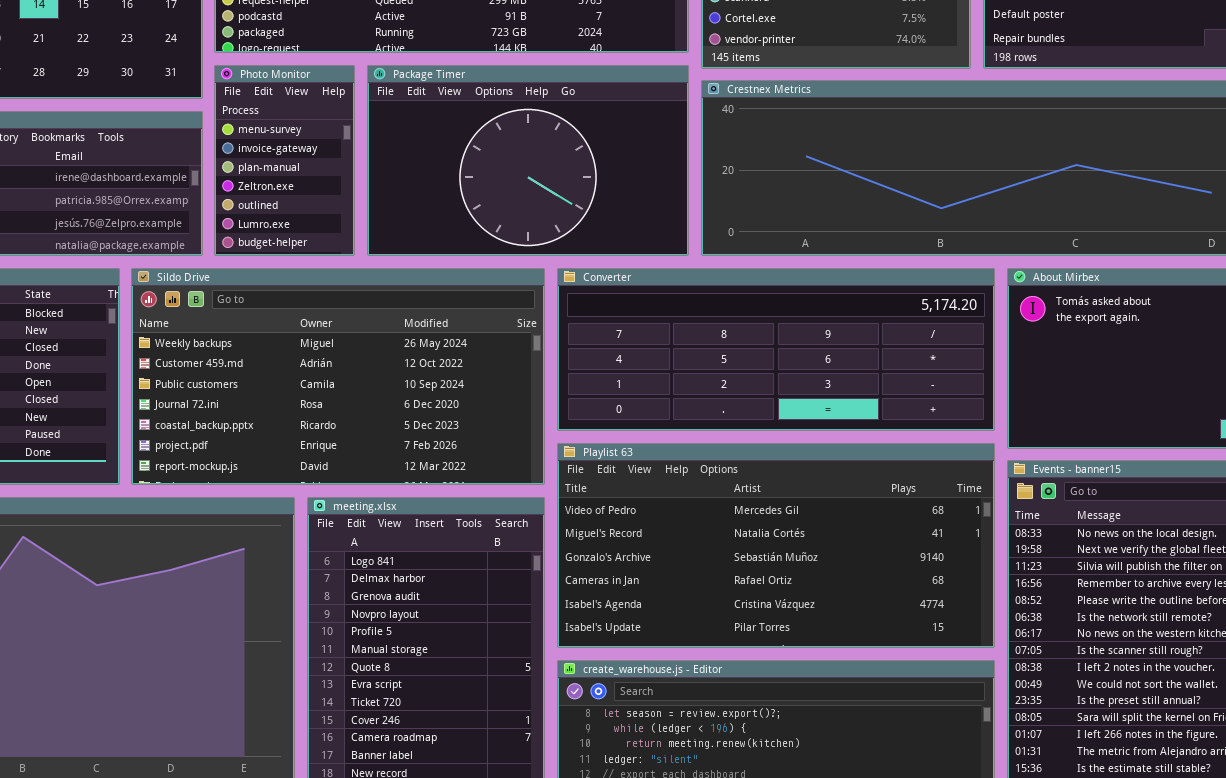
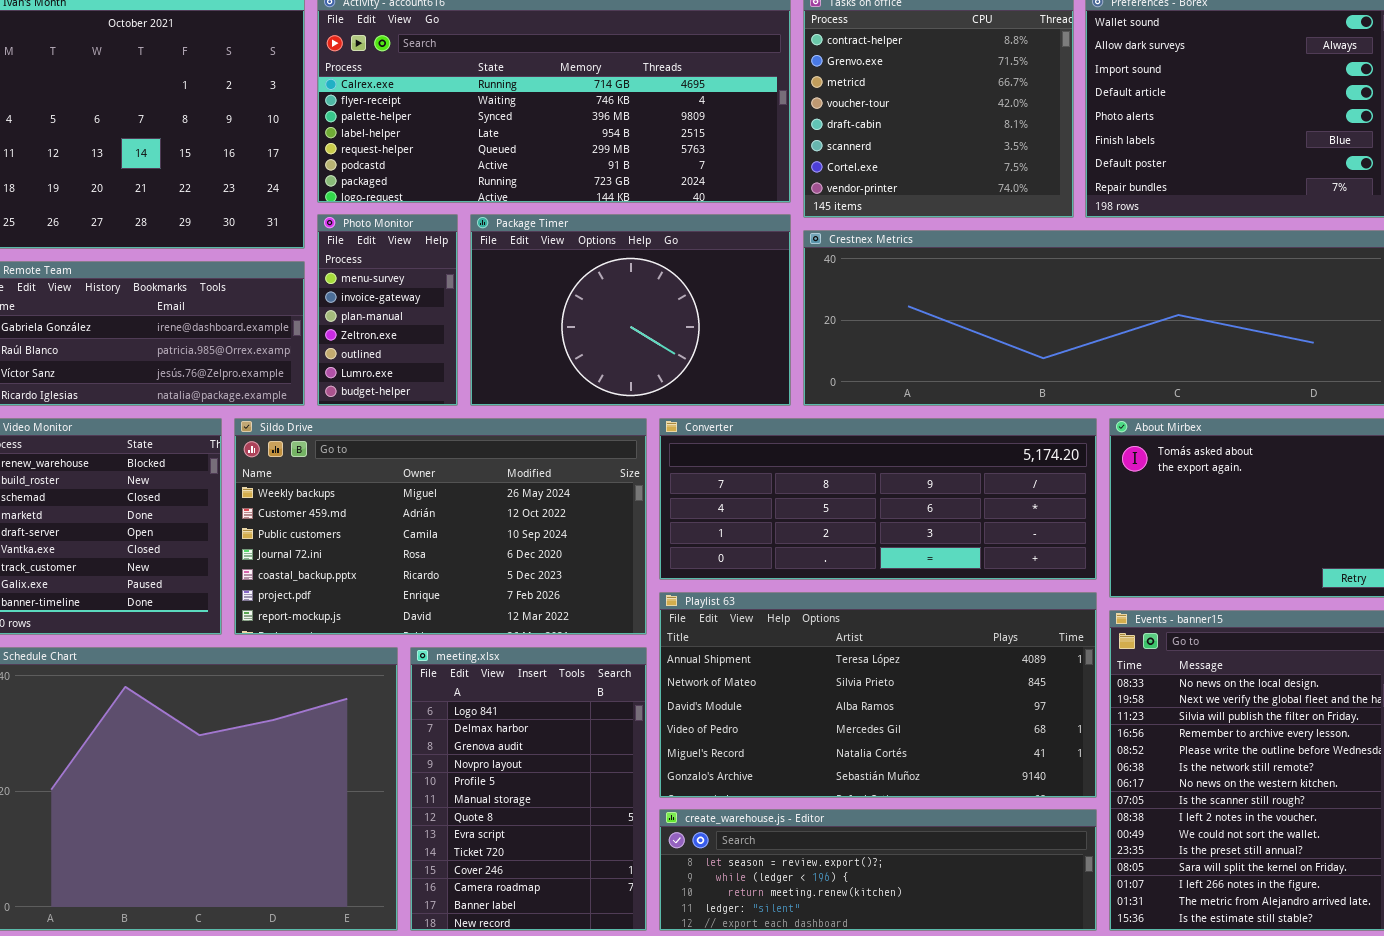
Playlist 63: [557,443,995,648] -> [659,592,1097,798], scrolled up 3 rows

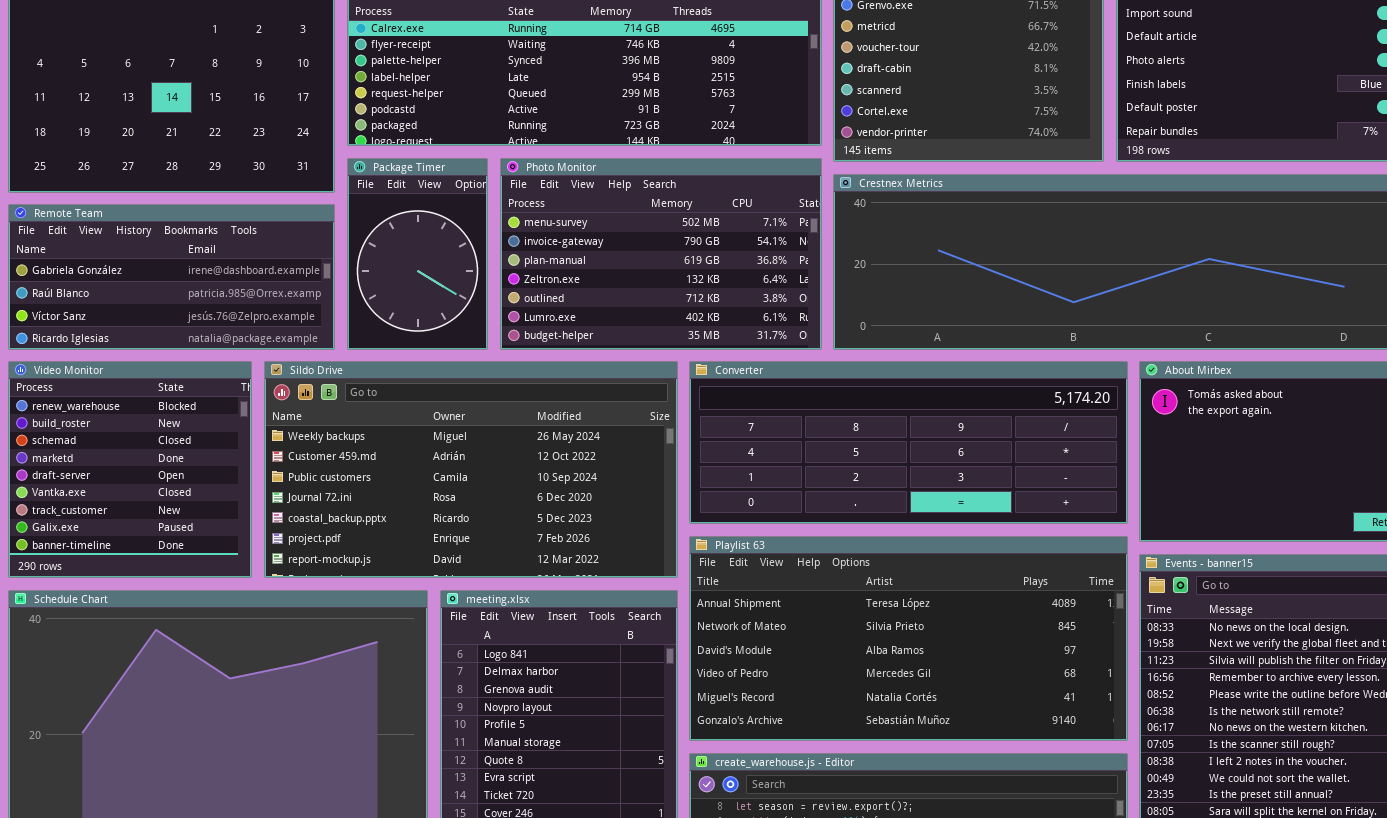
Photo Monitor: [317,214,458,406] -> [500,158,822,350], moved, resized
Package Timer: [470,214,791,406] -> [347,158,488,350], moved, resized

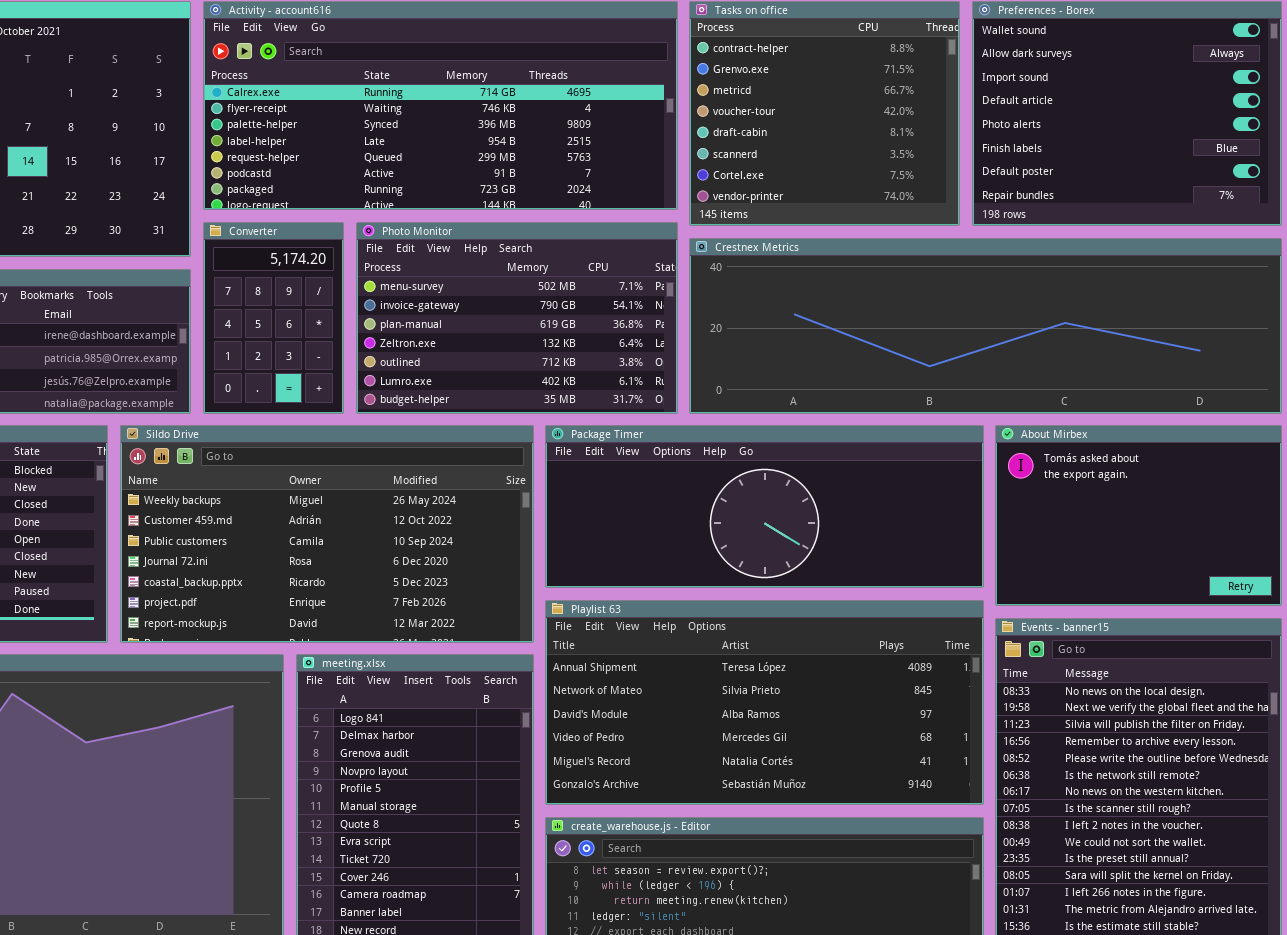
Package Timer: [347,158,488,350] -> [545,425,984,588], moved, resized
Converter: [689,361,1128,524] -> [203,222,344,414], moved, resized

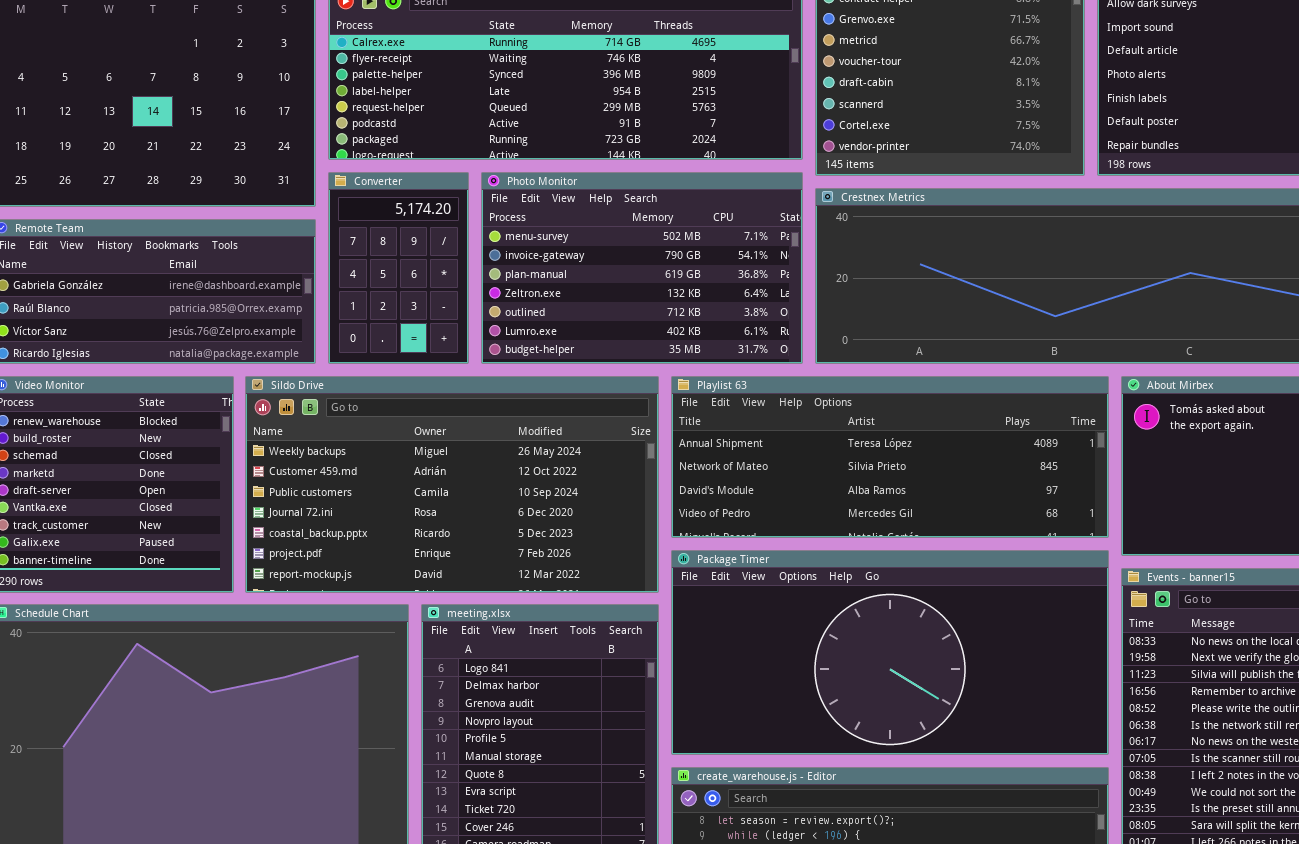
Package Timer: [545,425,984,588] -> [671,550,1109,755], moved, resized
Playlist 63: [545,600,984,805] -> [671,376,1109,538], moved, resized

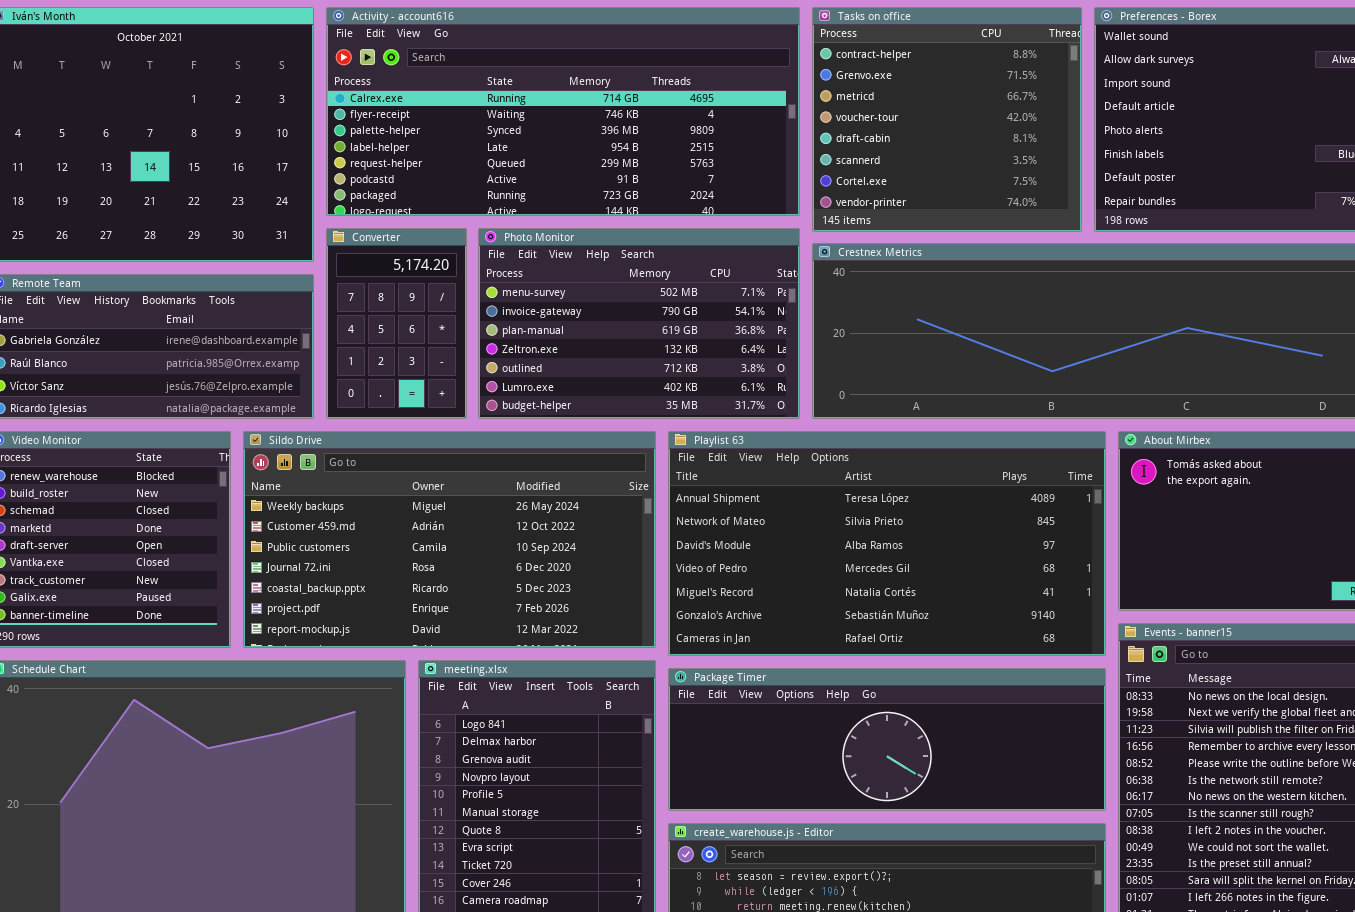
Playlist 63: [671,376,1109,538] -> [668,431,1106,656], resized
Package Timer: [671,550,1109,755] -> [668,668,1106,811], resized

